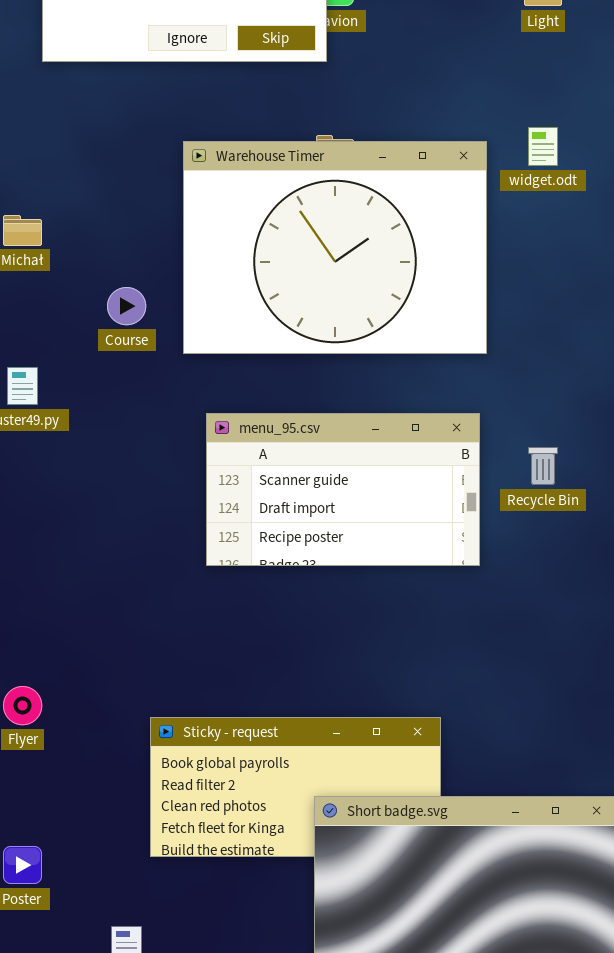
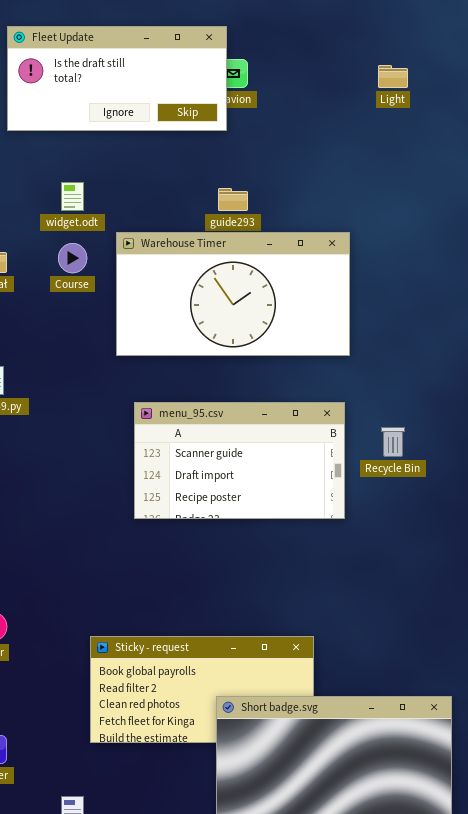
widget.odt: [528,127,558,166] -> [61,182,84,211], moved
Warehouse Timer: [183,141,487,354] -> [116,232,350,356], resized
Course: [107,287,146,325] -> [58,243,87,273], moved

